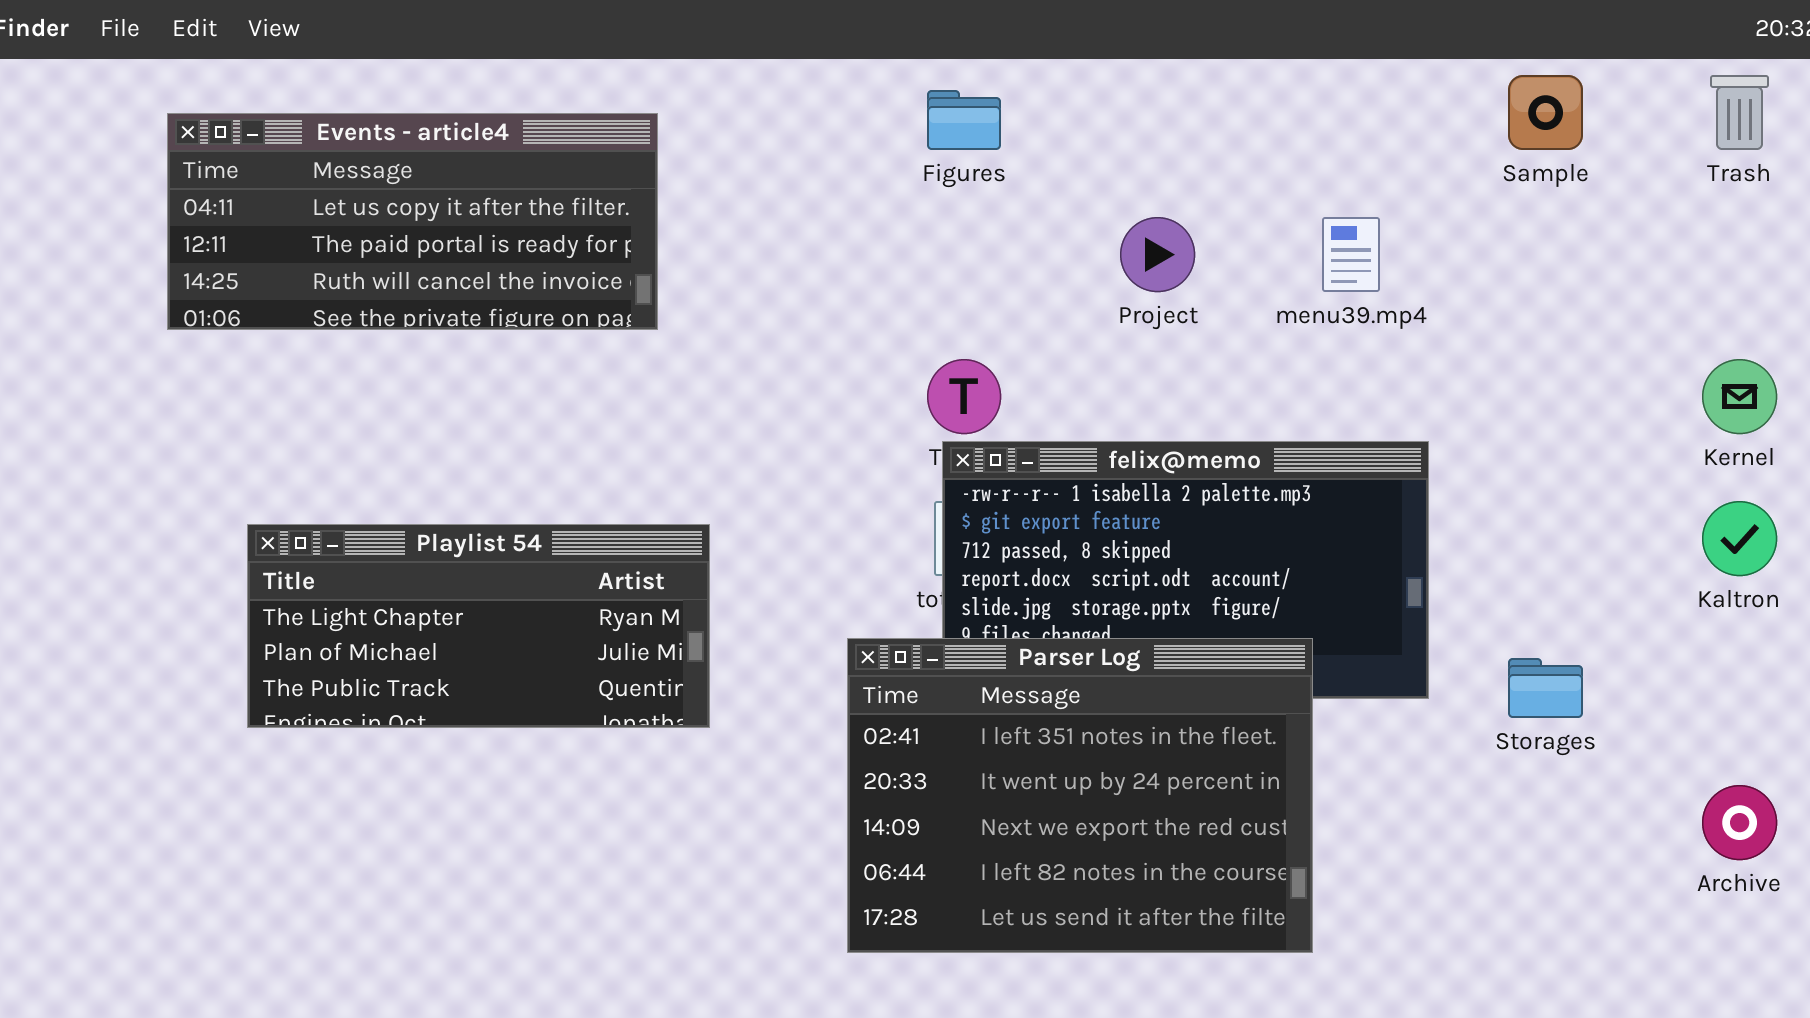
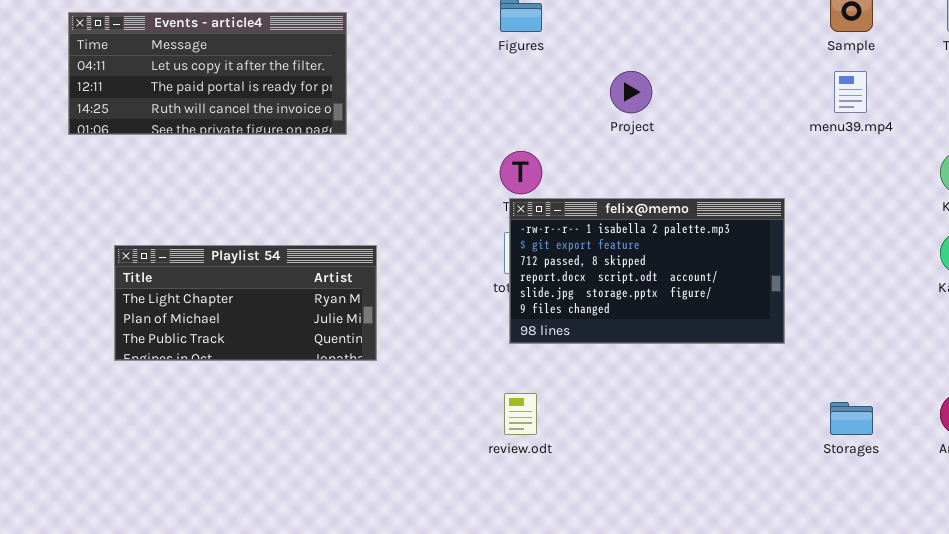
menu39.mp4: [1322,217,1380,292] -> [834,71,867,113], moved
Parser Log: [847,638,1313,953] -> none, closed
Storages: [1508,658,1583,718] -> [830,402,873,435], moved

